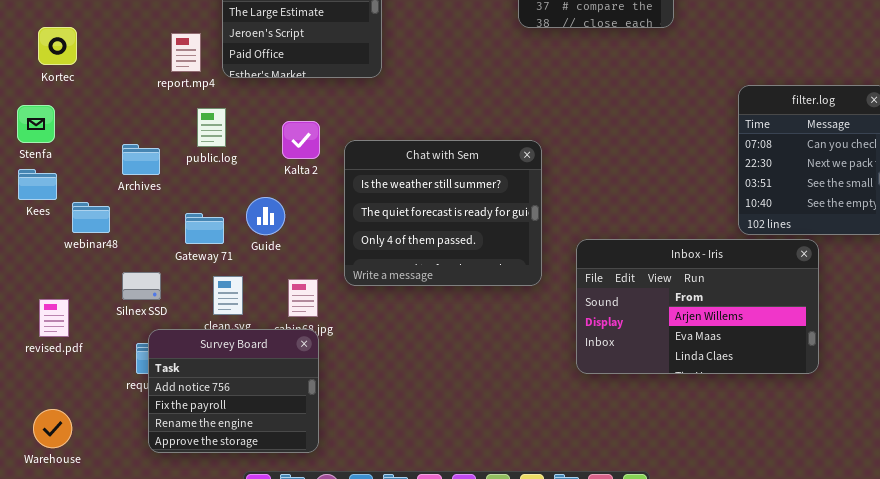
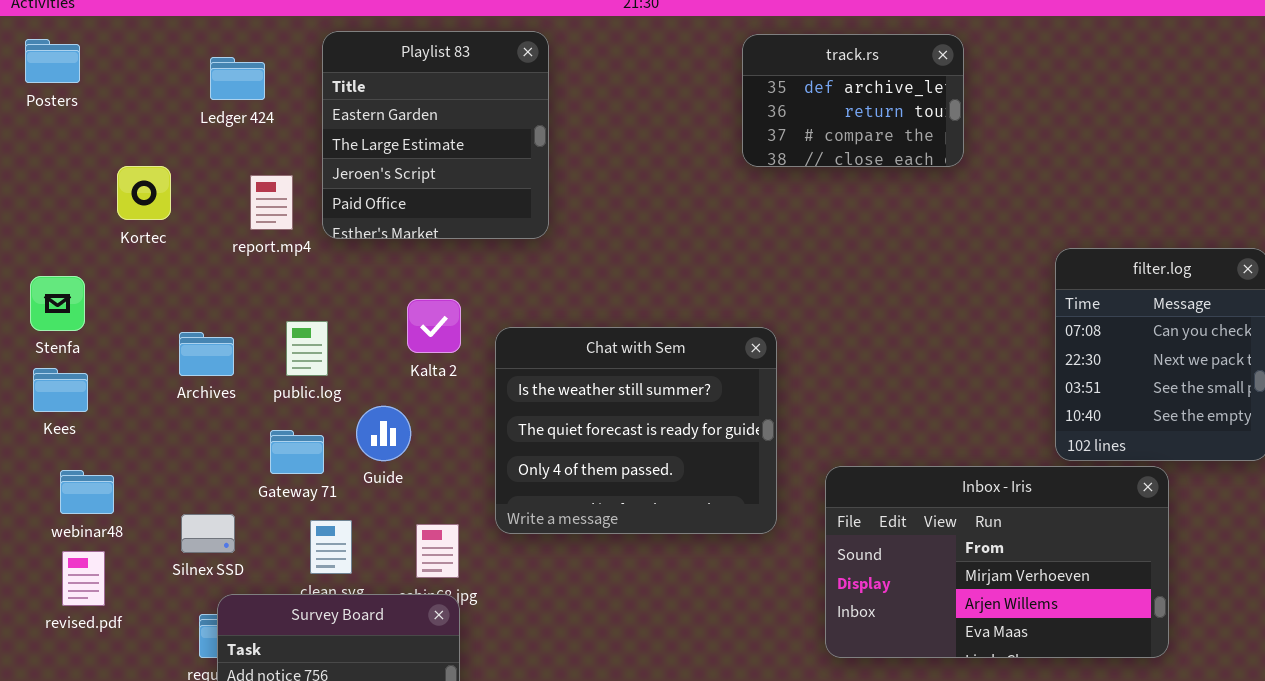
Kortec: [38,27,77,65] -> [117,166,171,220], moved
public.log: [197,108,226,147] -> [286,321,328,376], moved
webinar48: [72,202,110,233] -> [60,470,114,514], moved
Inbox - Iris: [576,239,819,374] -> [825,466,1169,658], scrolled up 1 row

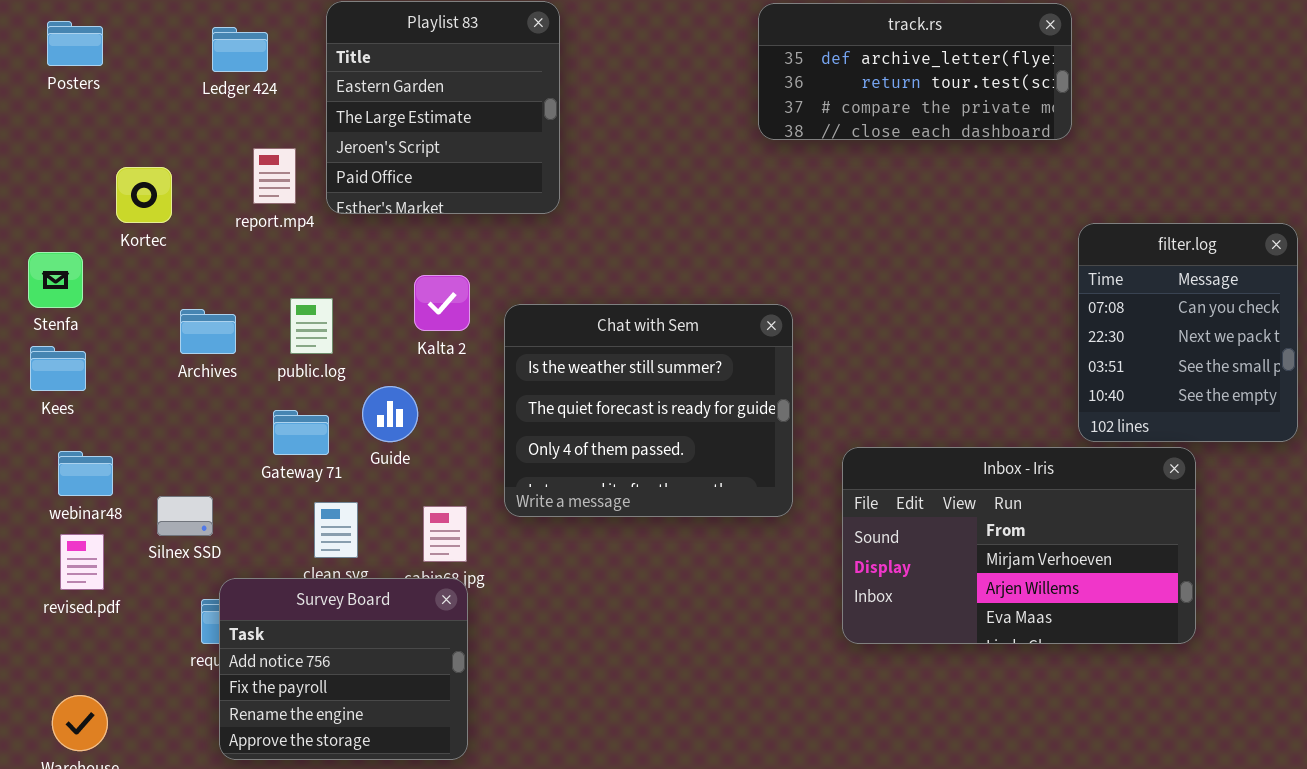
track.rs: [742,34,964,167] -> [758,3,1072,140], resized
Posters: [25,39,80,83] -> [47,21,103,66], moved
Kortec: [117,166,171,220] -> [116,167,172,223], moved
Silnex SSD: [181,514,235,553] -> [157,496,213,536], moved

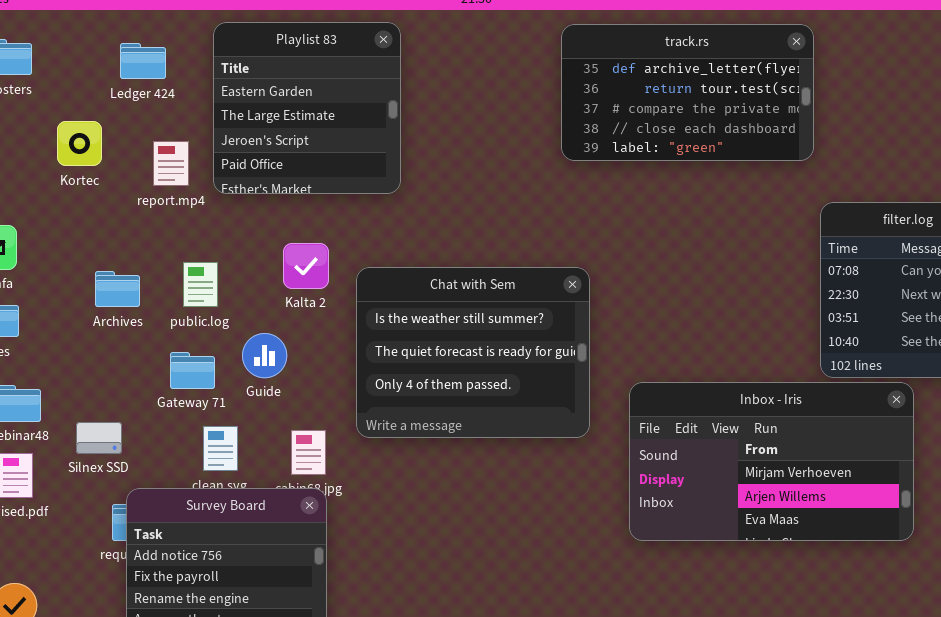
track.rs: [758,3,1072,140] -> [561,24,814,161], resized
Kortec: [116,167,172,223] -> [57,121,102,166], moved

